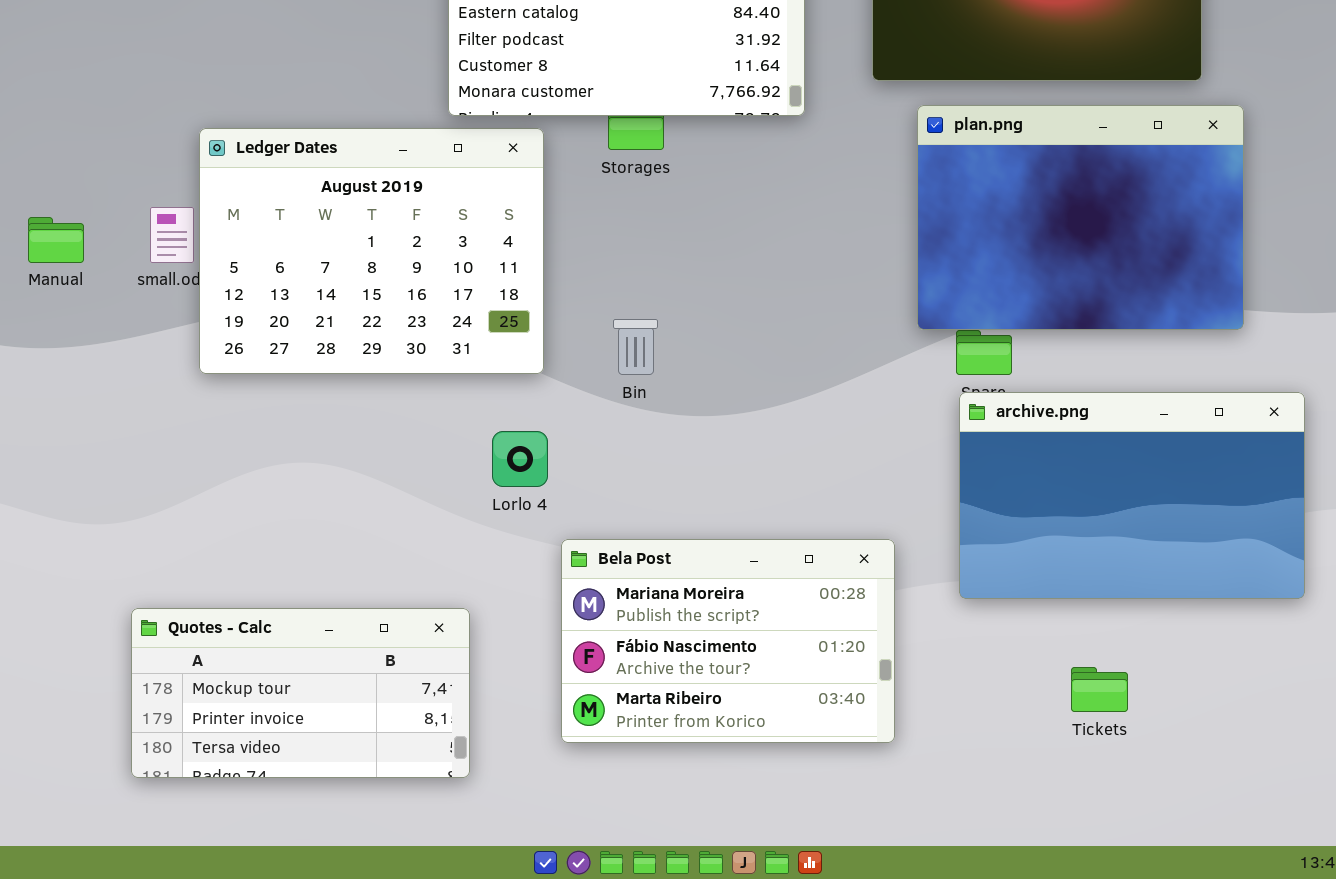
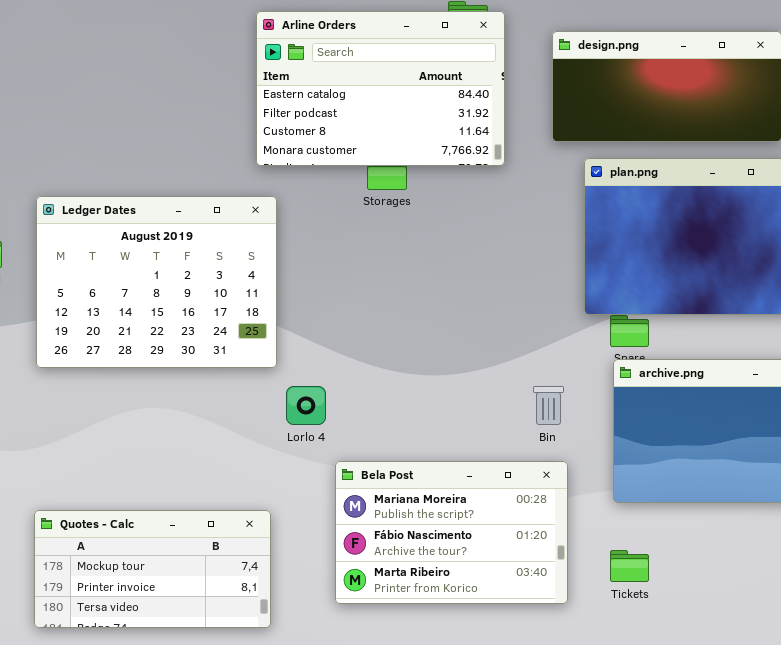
Ledger Dates: [199,128,544,374] -> [36,196,277,368], moved
Bin: [613,319,658,375] -> [533,386,564,425], moved
Tickets: [1071,667,1128,712] -> [610,550,649,582], moved

